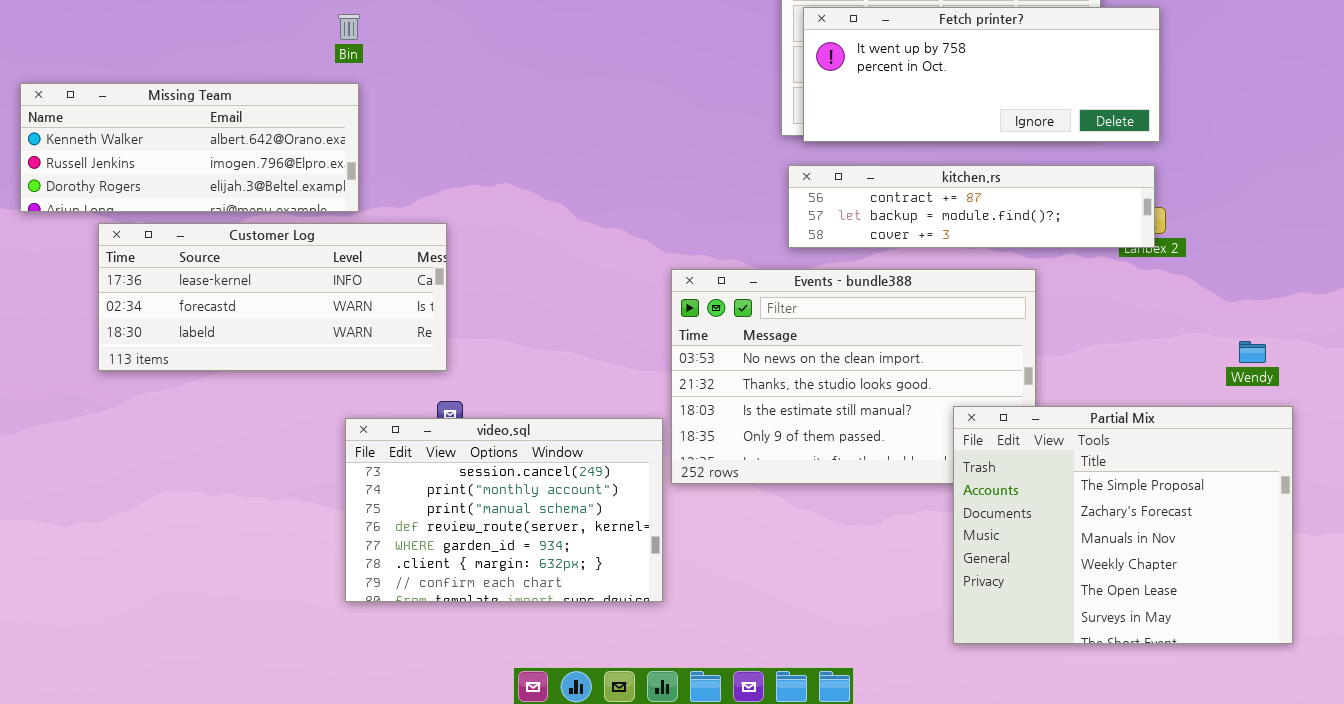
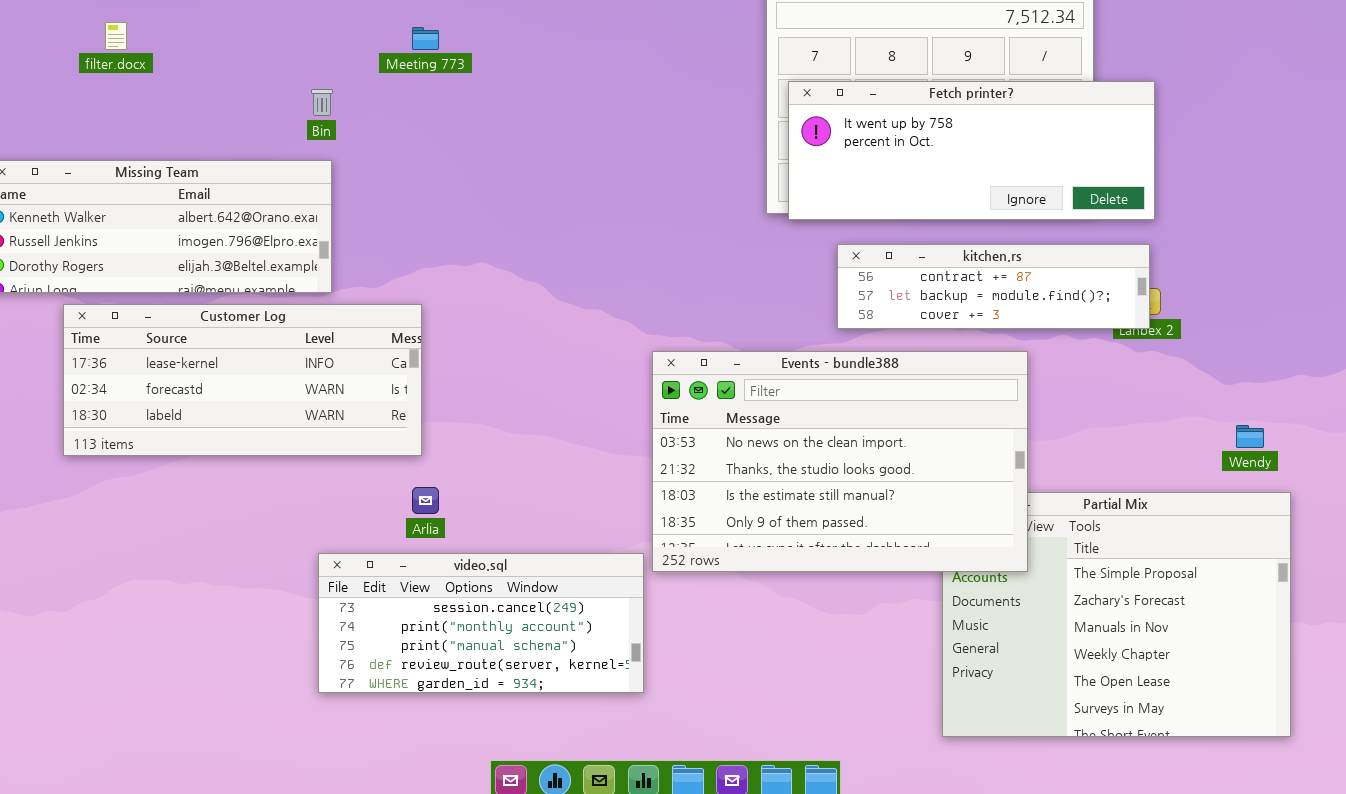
kitchen.rs: [788,165,1155,248] -> [837,244,1150,329], resized
Events - bundle388: [671,269,1036,484] -> [652,351,1028,572], raised
video.sql: [345,418,663,602] -> [318,553,644,693], resized

